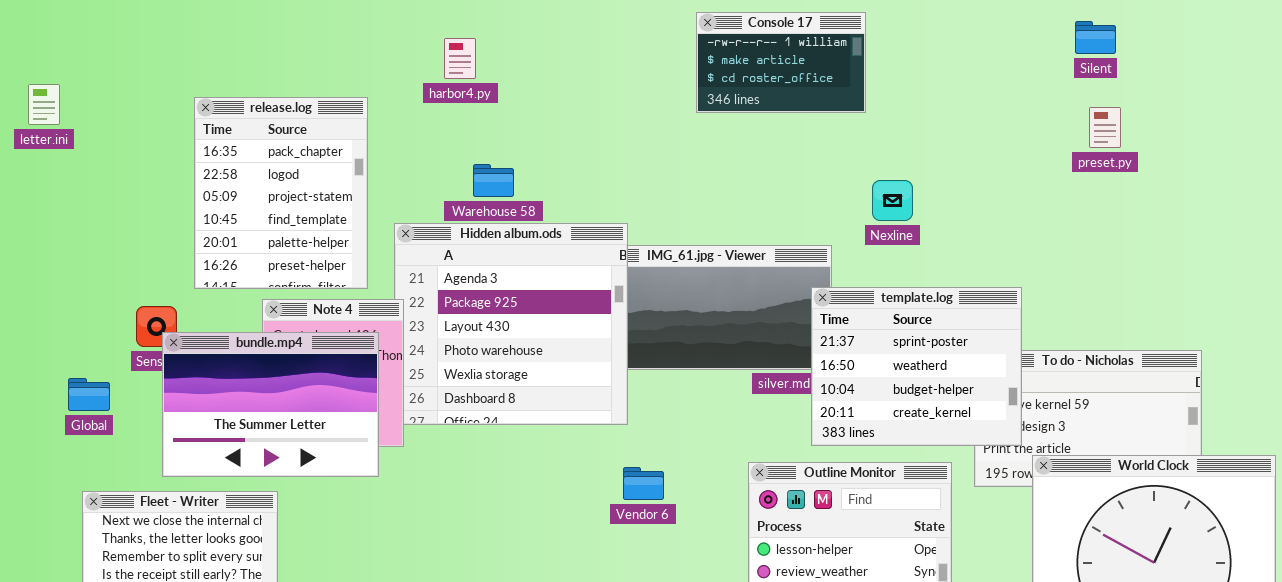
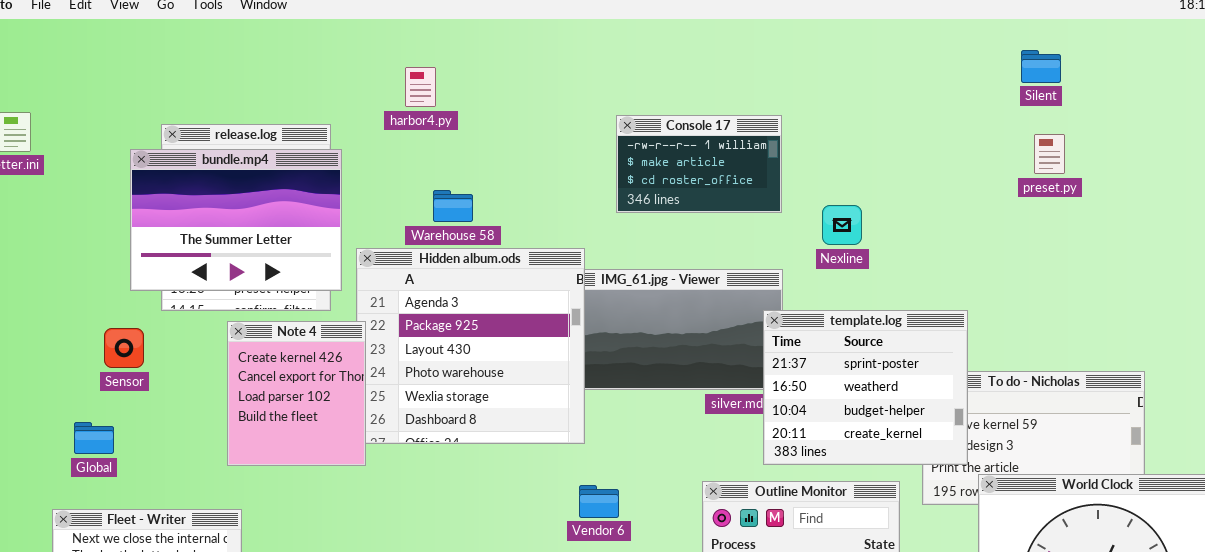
Console 17: [696,12,866,113] -> [616,115,782,213], moved
bundle.mp4: [162,332,379,477] -> [130,149,342,291], moved
Global: [68,378,110,411] -> [74,422,114,454], moved

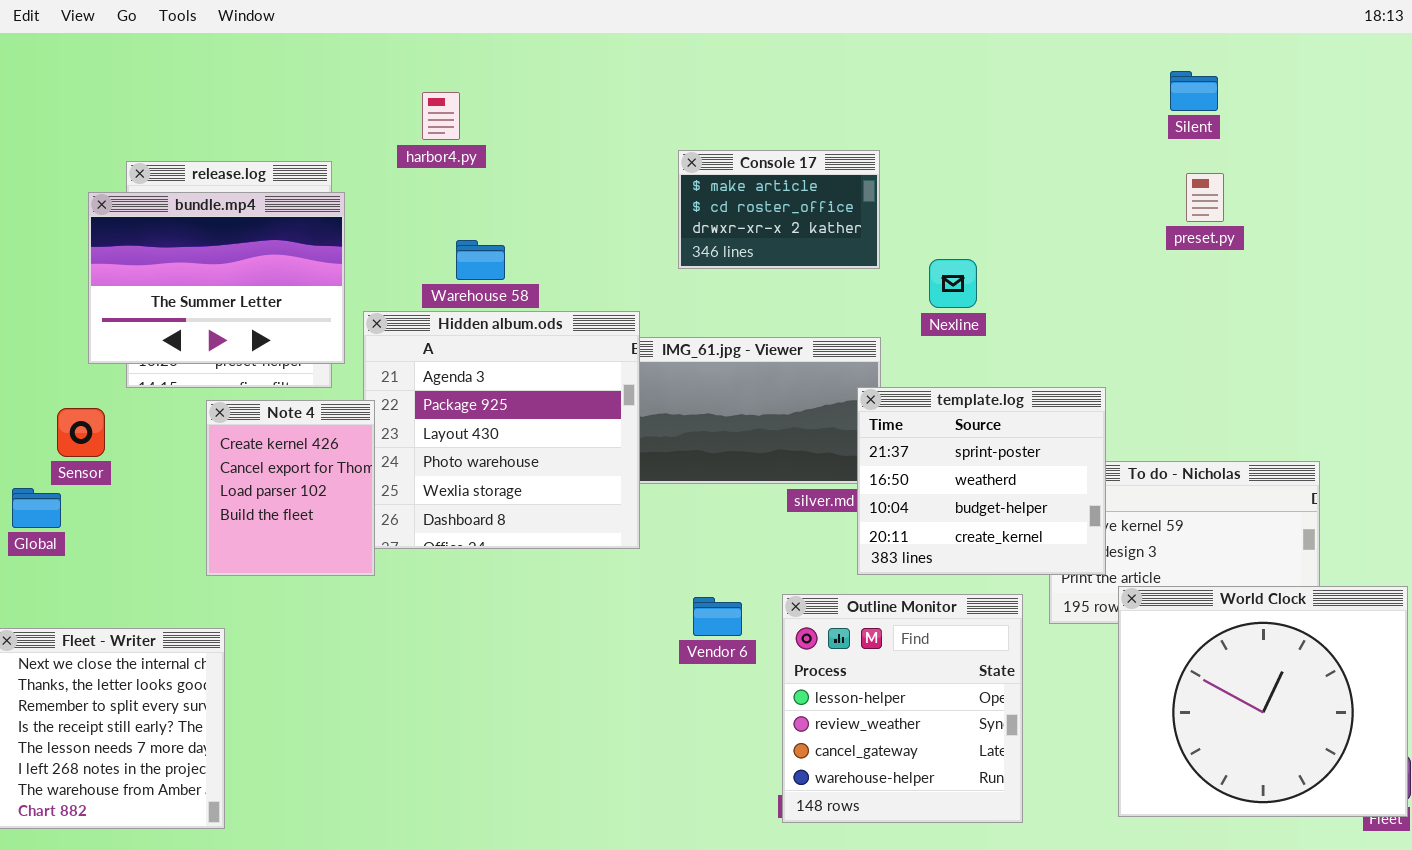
Console 17: [616,115,782,213] -> [678,150,880,269], scrolled down 1 row
Global: [74,422,114,454] -> [12,488,61,528], moved
Vendor 6: [579,485,619,518] -> [693,597,742,636], moved

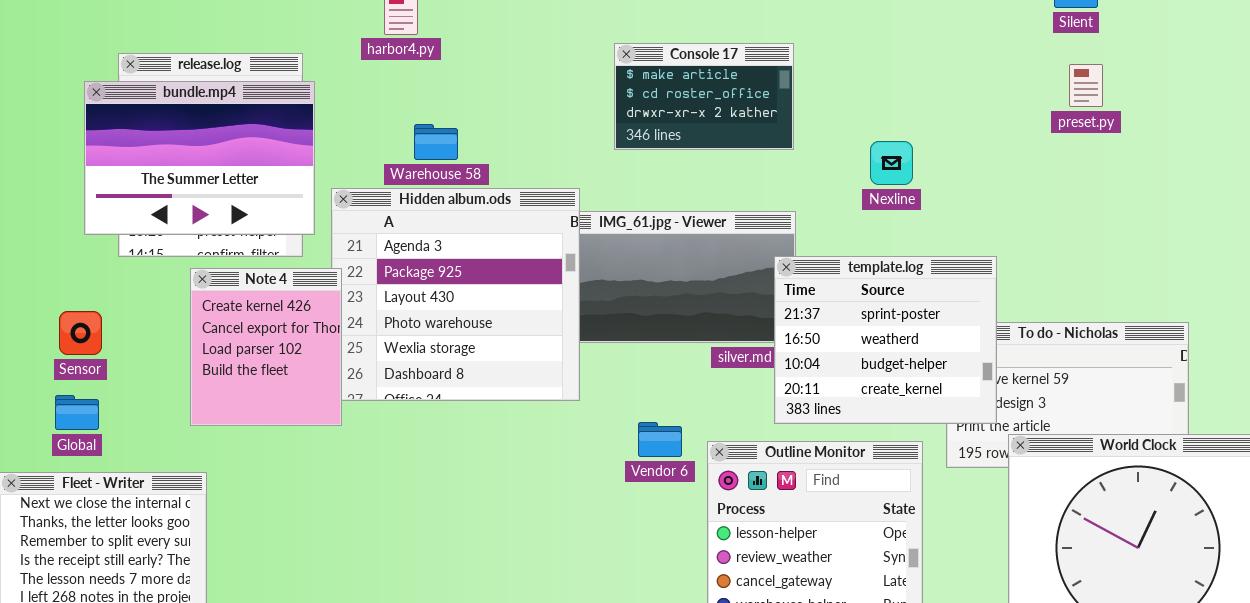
Nexline: [929,259,977,308] -> [870,141,913,185], moved
Sensor: [57,408,105,457] -> [59,311,102,355], moved
Global: [12,488,61,528] -> [55,395,99,430], moved
Vendor 6: [693,597,742,636] -> [638,422,682,457], moved

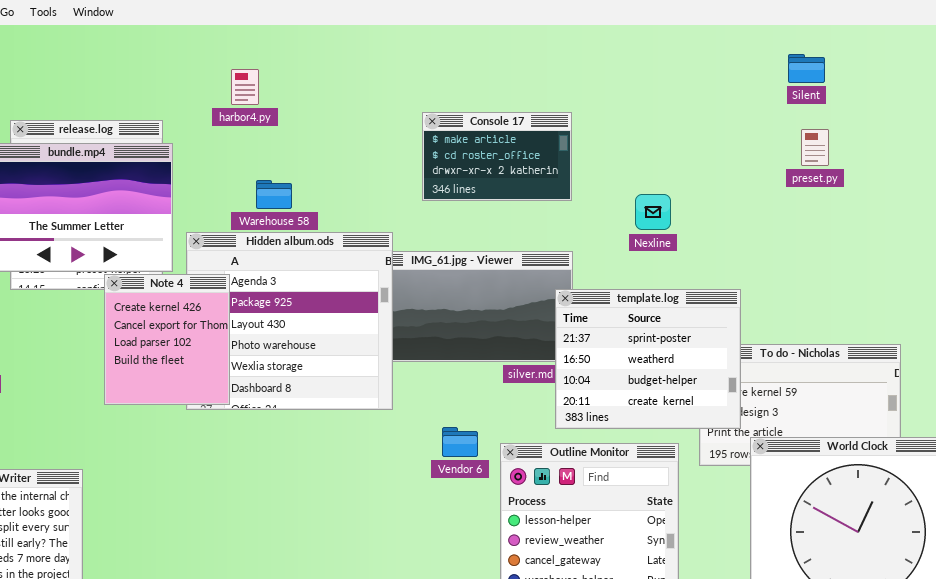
Note 4: [190,268,342,426] -> [104,274,230,405], moved

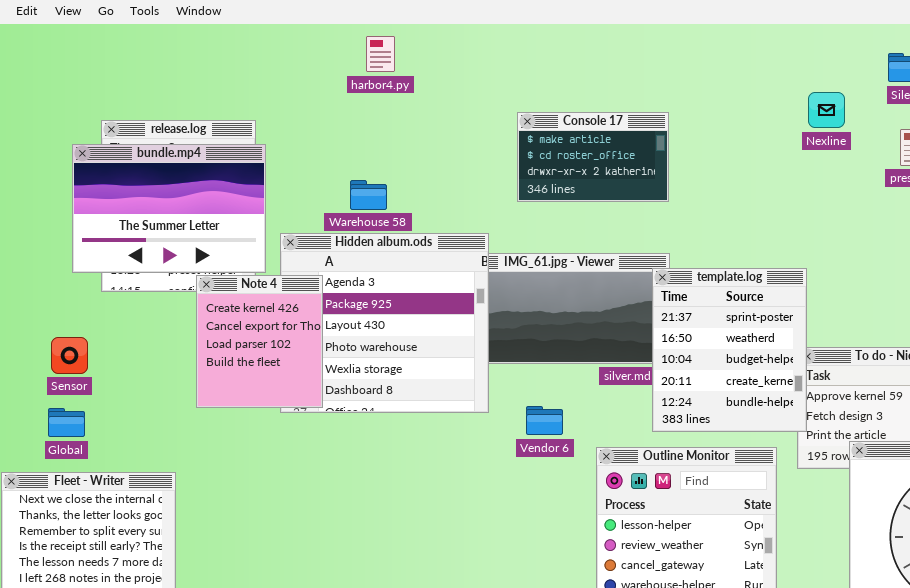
harbor4.py: [231,69,259,105] -> [366,36,395,72], moved
Nexline: [635,194,671,230] -> [808,92,845,128], moved
template.log: [555,289,741,429] -> [652,268,807,432], resized
Vendor 6: [442,427,478,457] -> [526,406,563,435], moved

